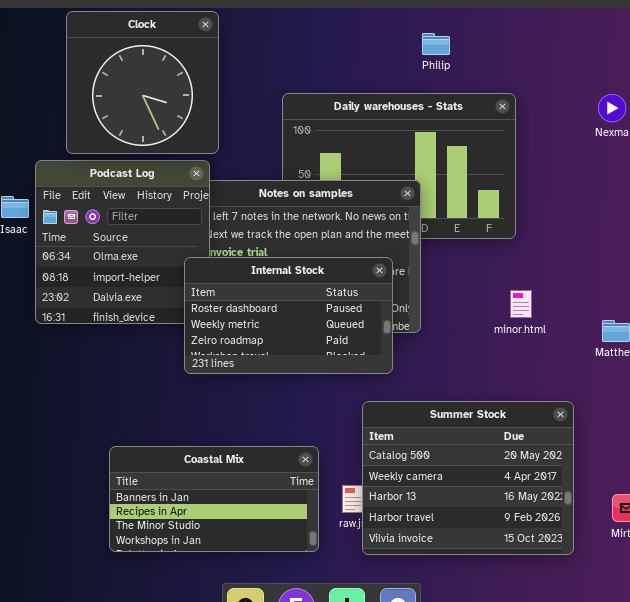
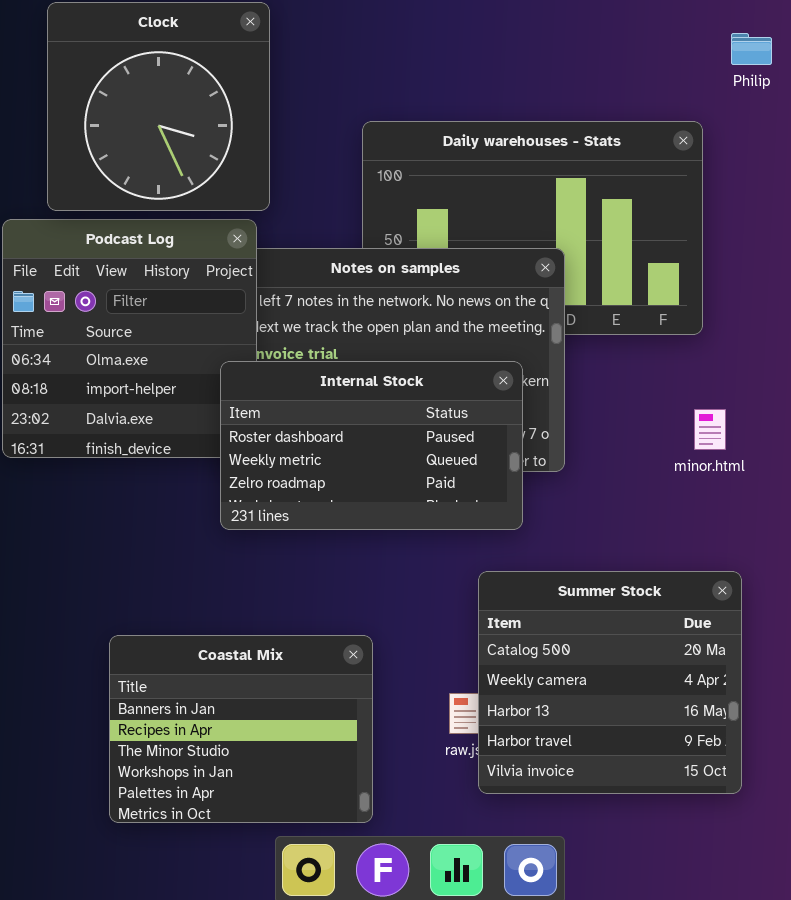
Philip: [422,33,450,55] -> [731,33,772,65], moved
Summer Stock: [362,401,574,555] -> [478,571,742,794], resized
Coastal Mix: [109,446,319,552] -> [109,635,373,823], resized

